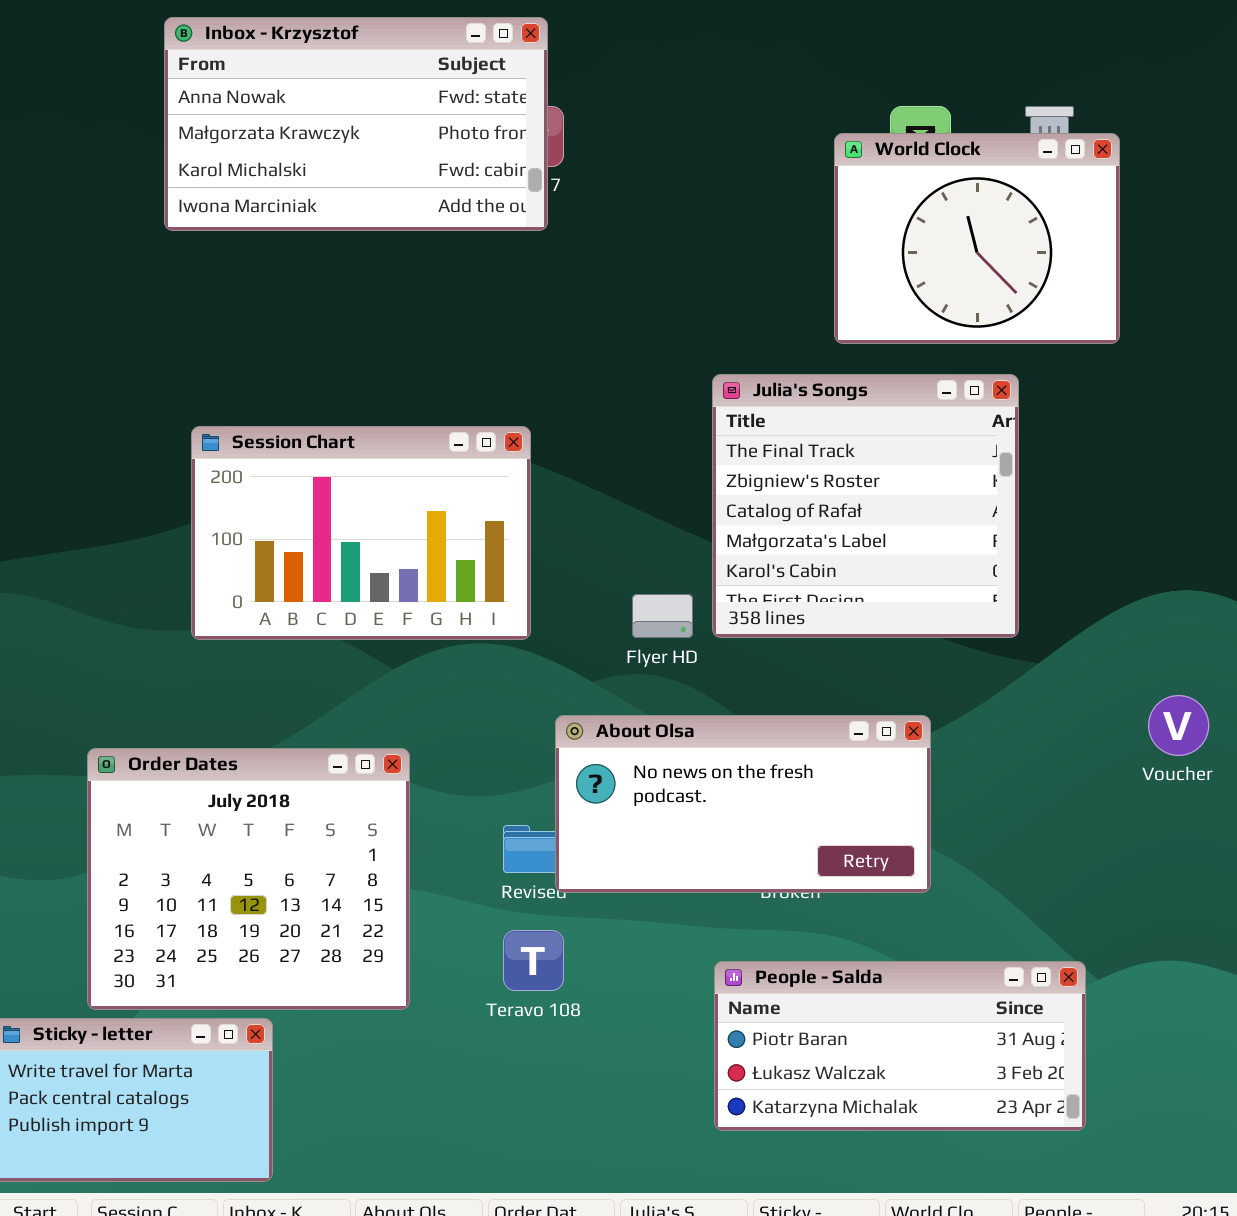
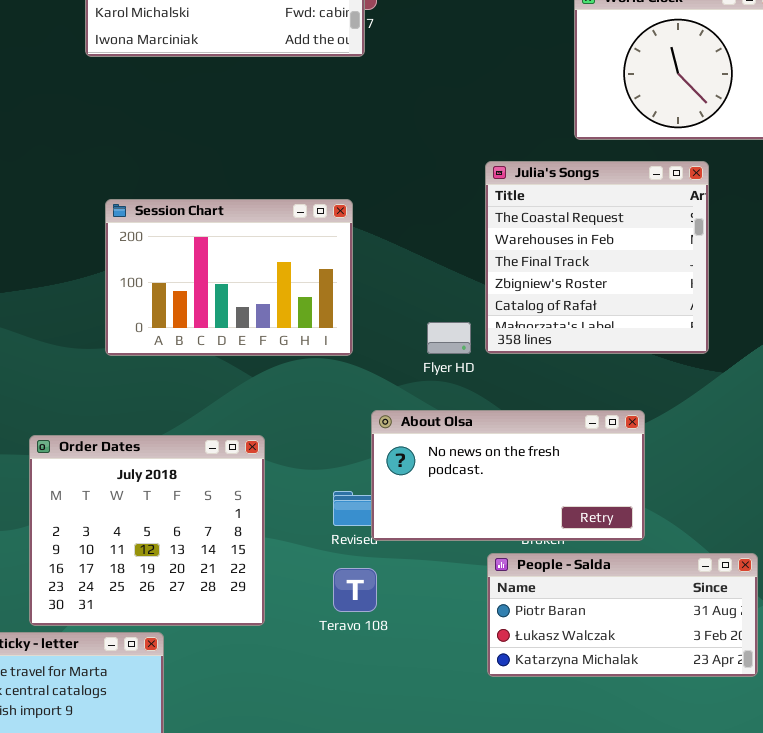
Julia's Songs: [712,374,1019,638] -> [485,161,709,354], scrolled up 2 rows
People - Salda: [714,961,1086,1131] -> [487,553,758,677], moved

